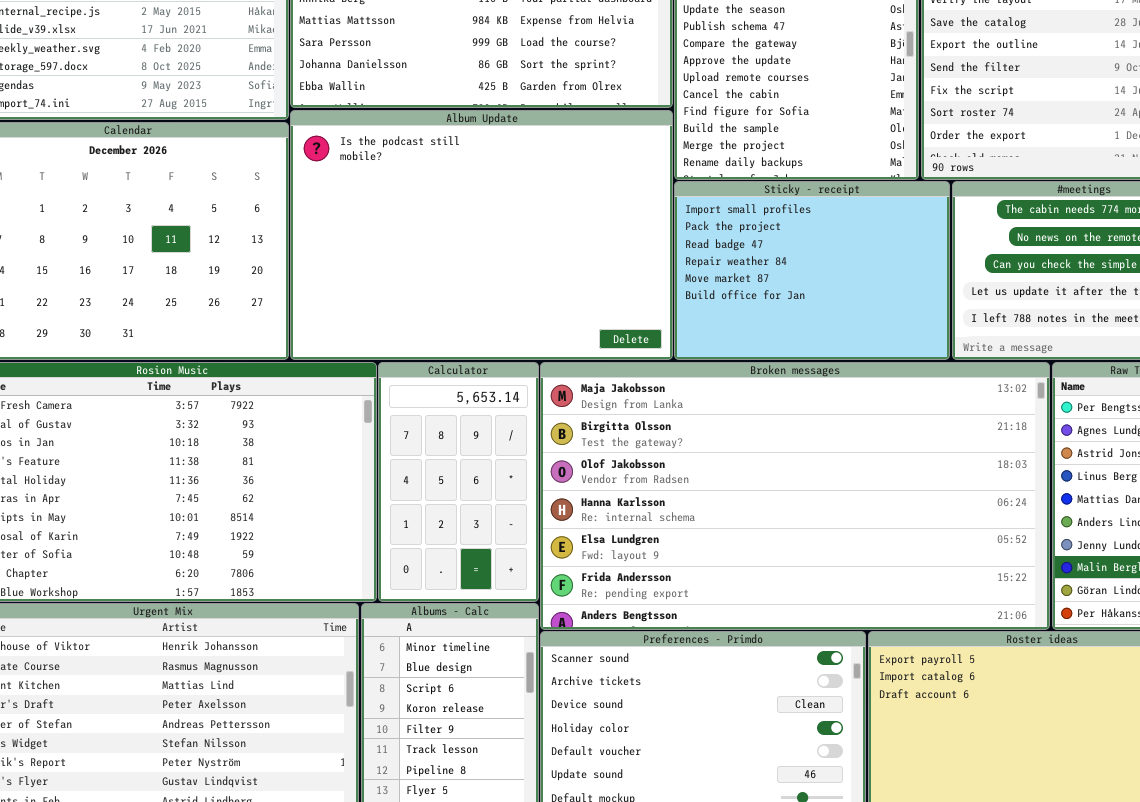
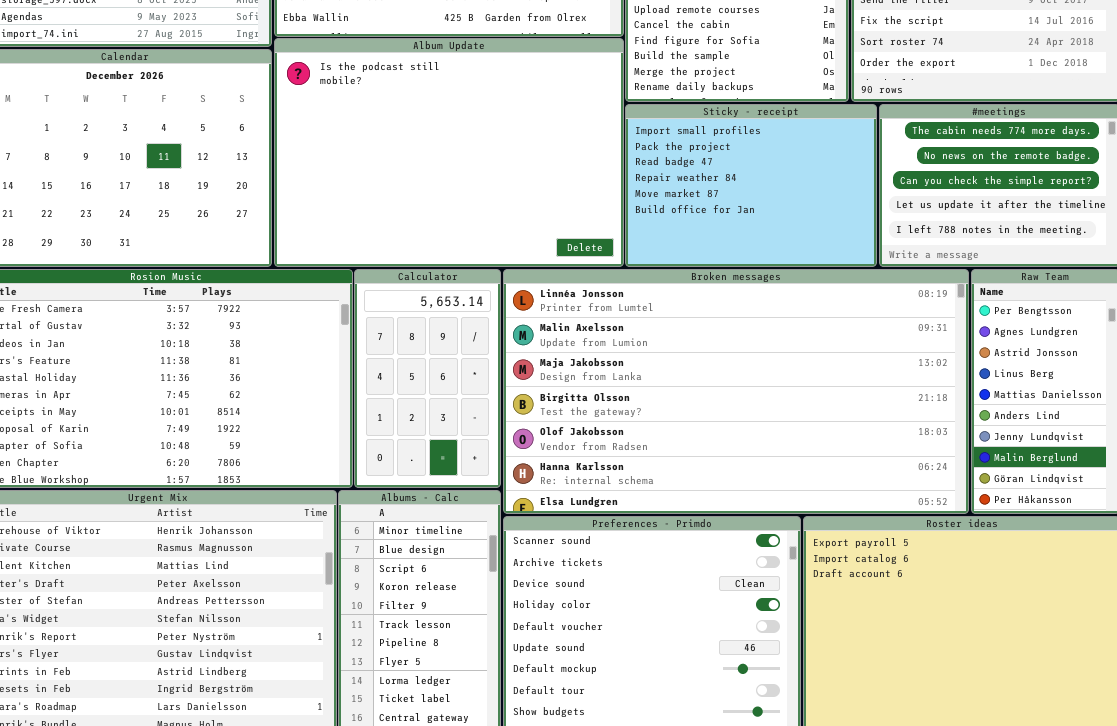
Broken messages: [540,362,1050,630] -> [503,269,969,514], scrolled up 2 rows

